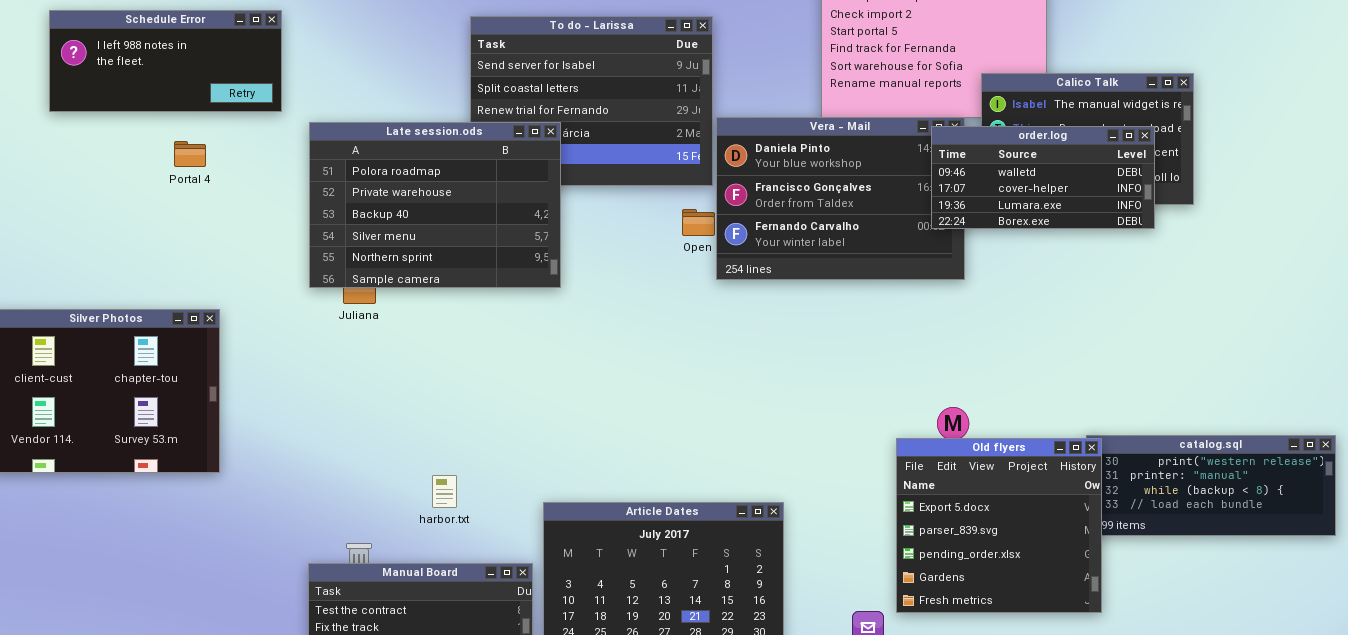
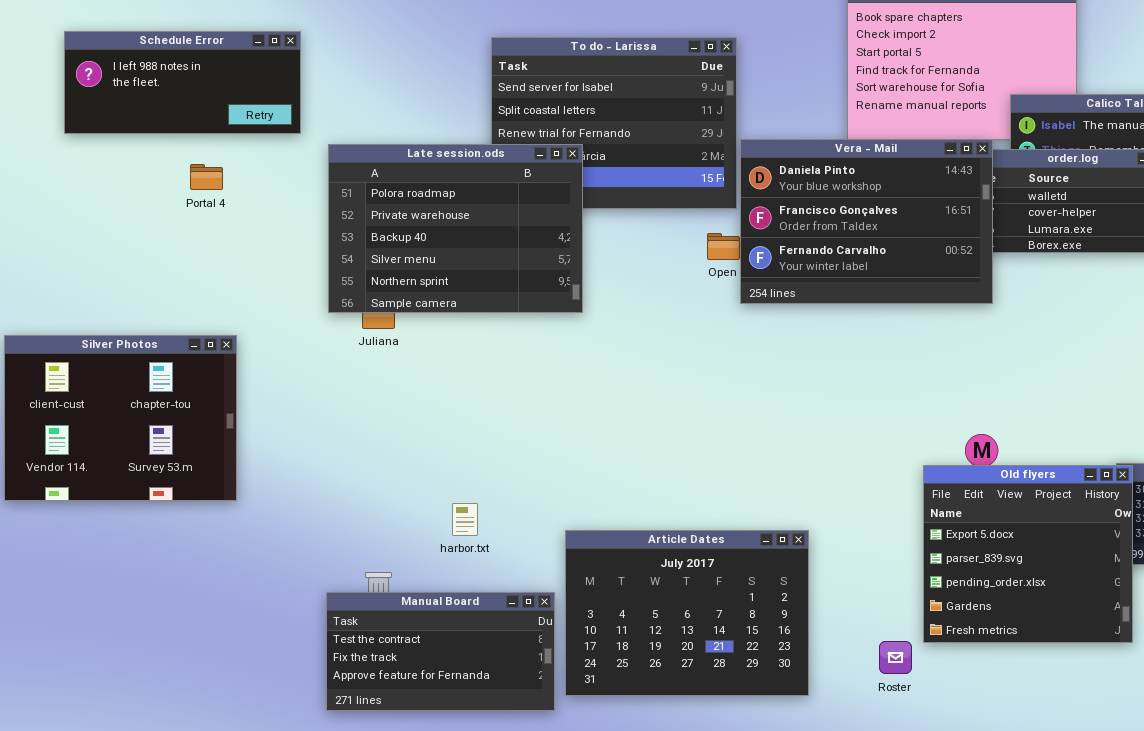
Vera - Mail: [716,117,965,280] -> [740,139,993,304], raised

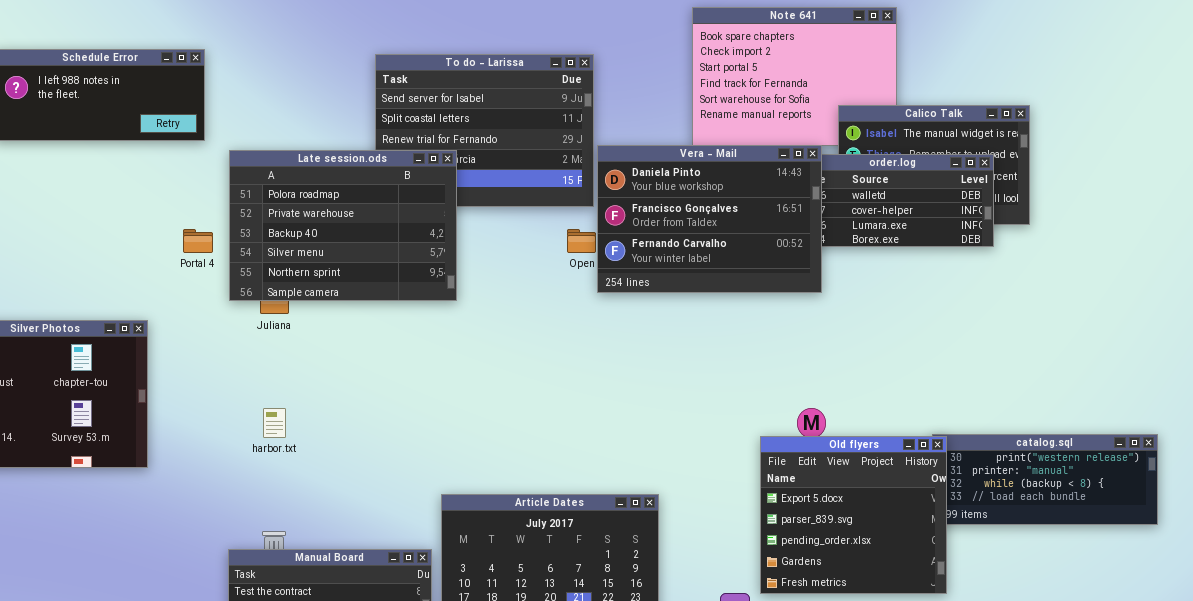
Portal 4: [190,164,223,190] -> [183,229,213,253], moved
harbor.txt: [452,503,478,536] -> [263,408,286,438], moved

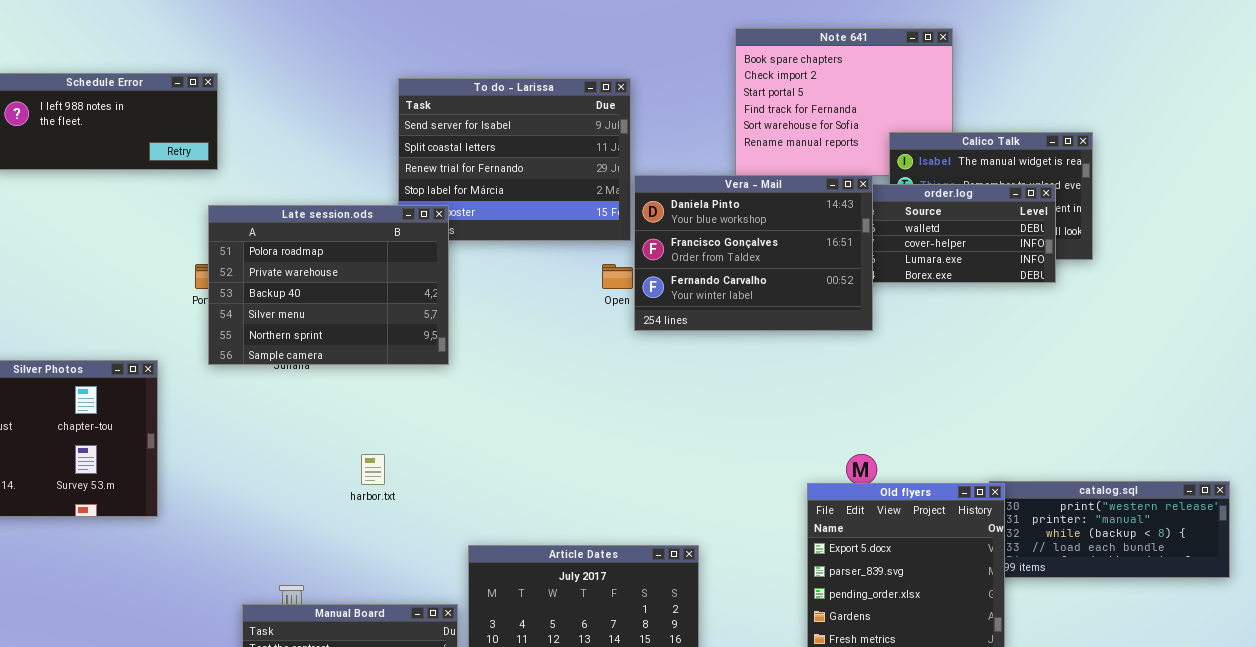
Late session.ods: [229,150,457,301] -> [208,205,449,365], moved
harbor.txt: [263,408,286,438] -> [361,454,385,485], moved

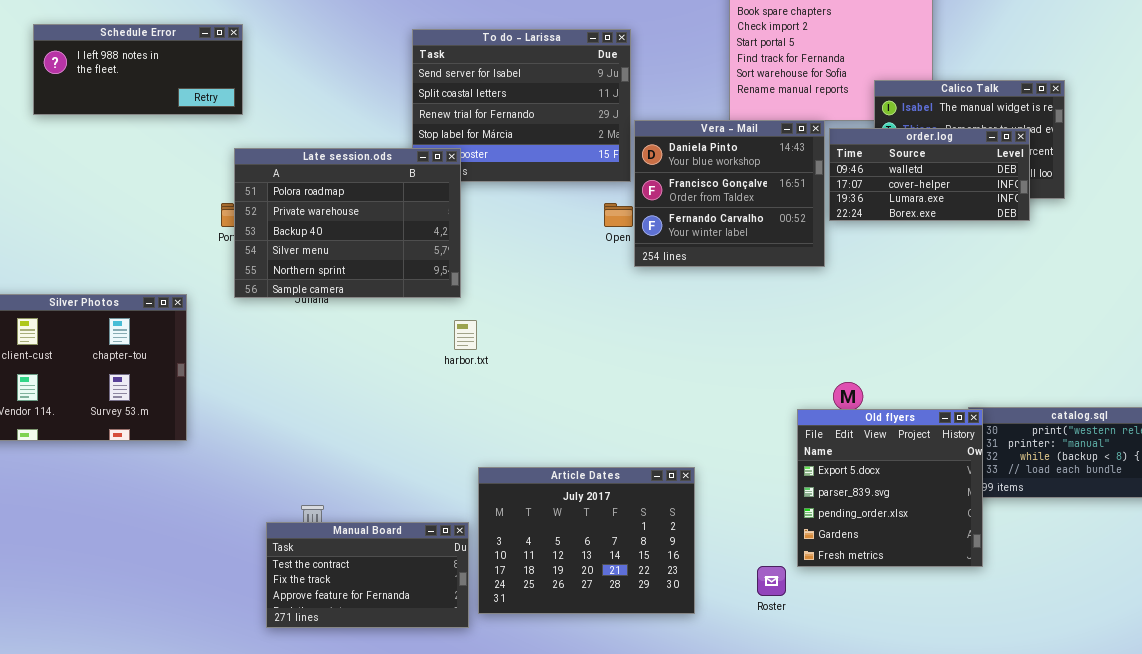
Vera - Mail: [634,175,873,331] -> [634,120,825,267], resized
harbor.txt: [361,454,385,485] -> [454,320,477,350], moved

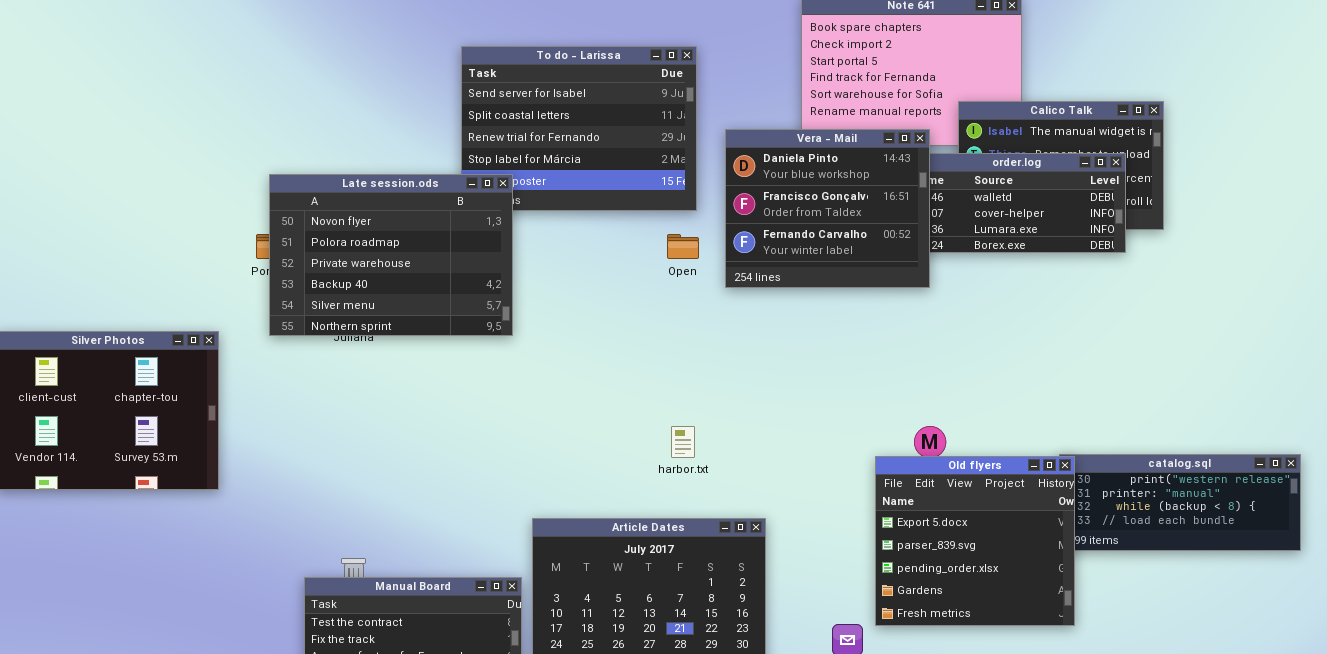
Schedule Error: [33,24,243,115] -> none, closed
Vera - Mail: [634,120,825,267] -> [725,129,930,288], moved
Late session.ods: [234,148,461,298] -> [269,174,513,336], scrolled up 1 row
harbor.txt: [454,320,477,350] -> [671,426,695,458], moved

